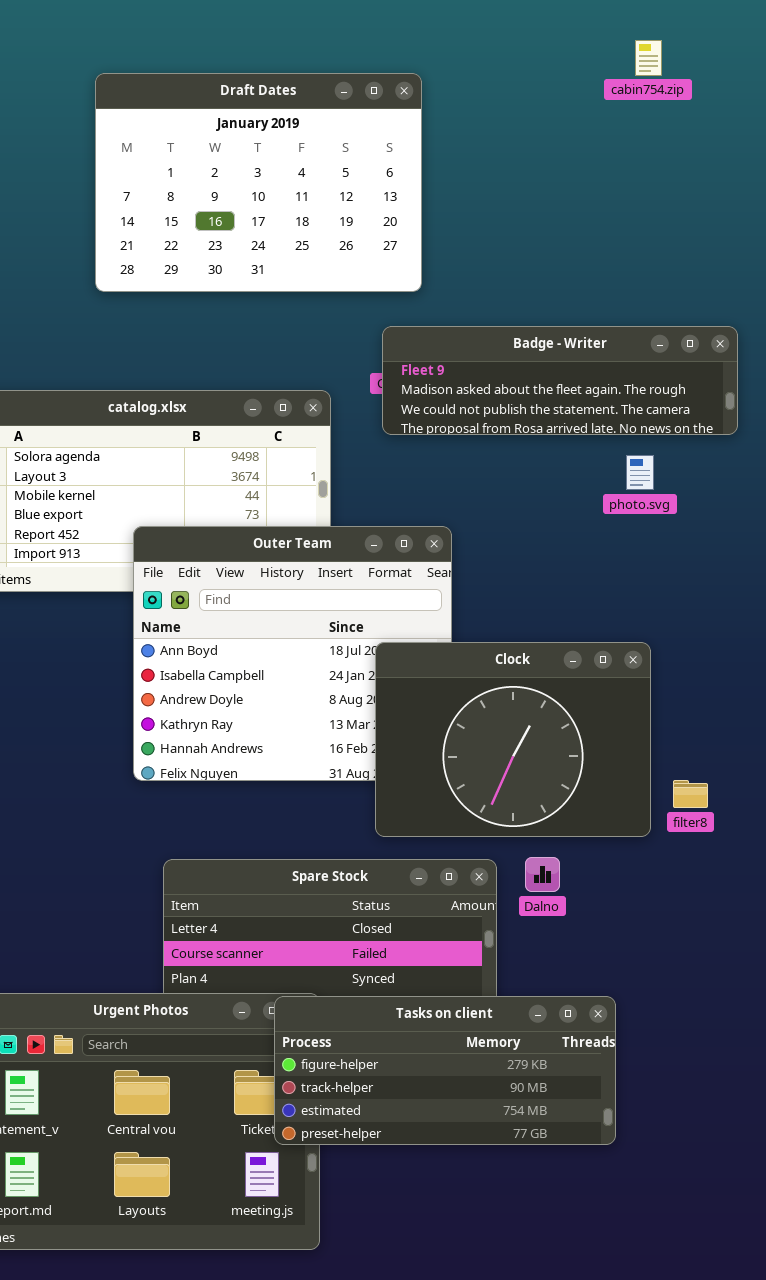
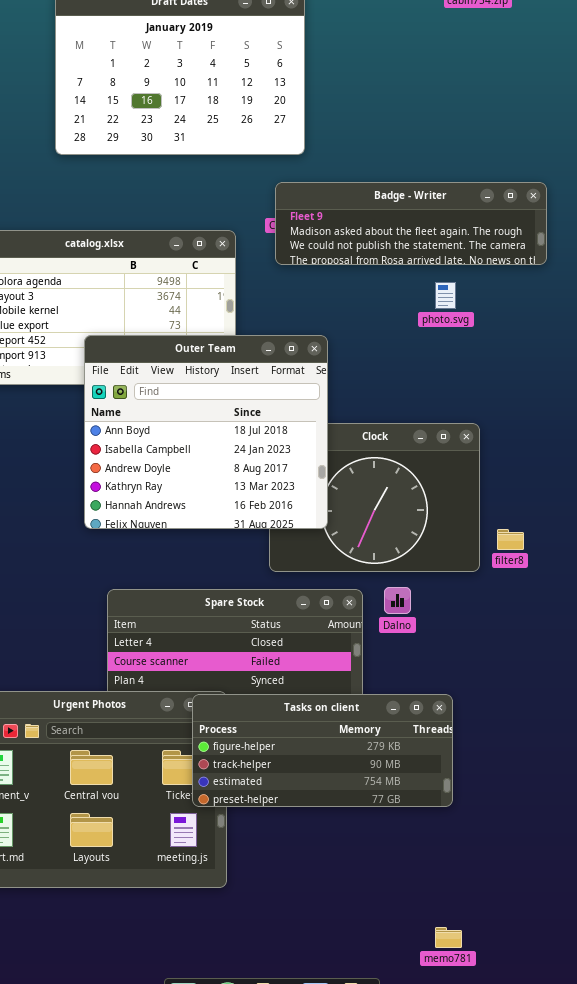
photo.svg: [626,455,654,490] -> [435,282,456,309], moved
Outer Team: [133,526,452,781] -> [84,335,328,529], raised

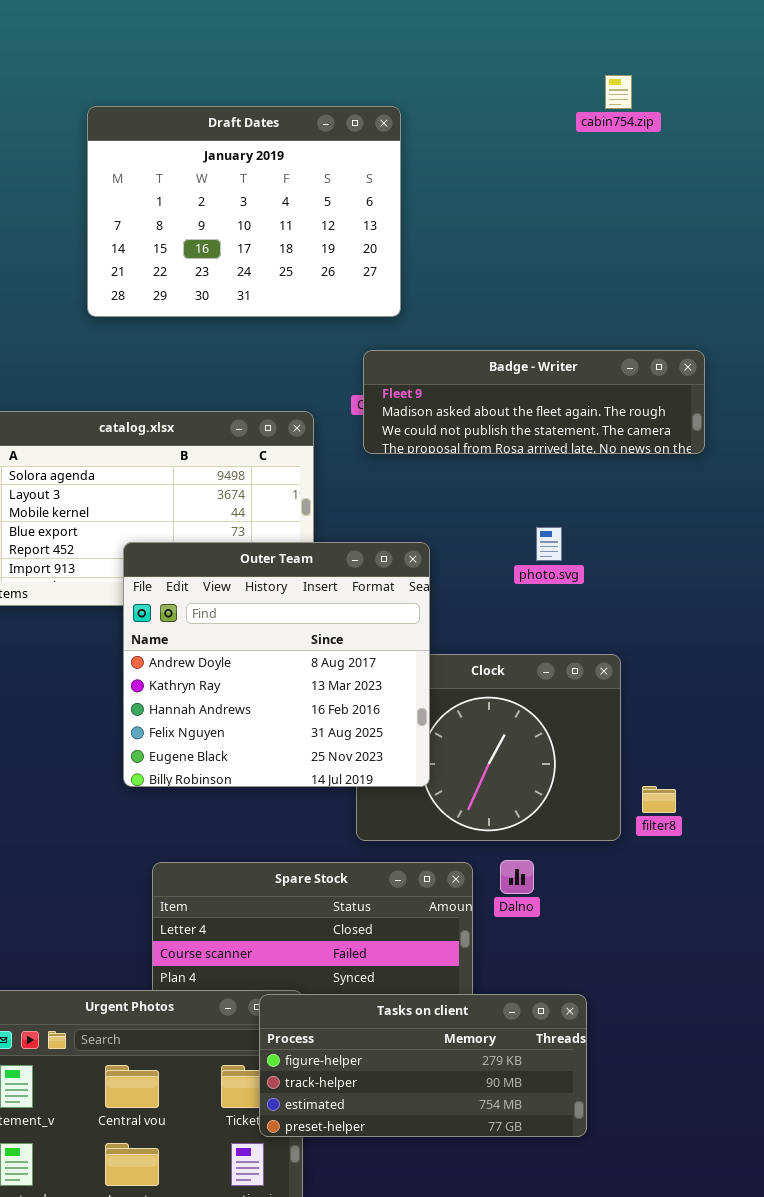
photo.svg: [435,282,456,309] -> [536,527,562,561], moved
Outer Team: [84,335,328,529] -> [123,542,430,787], scrolled down 2 rows

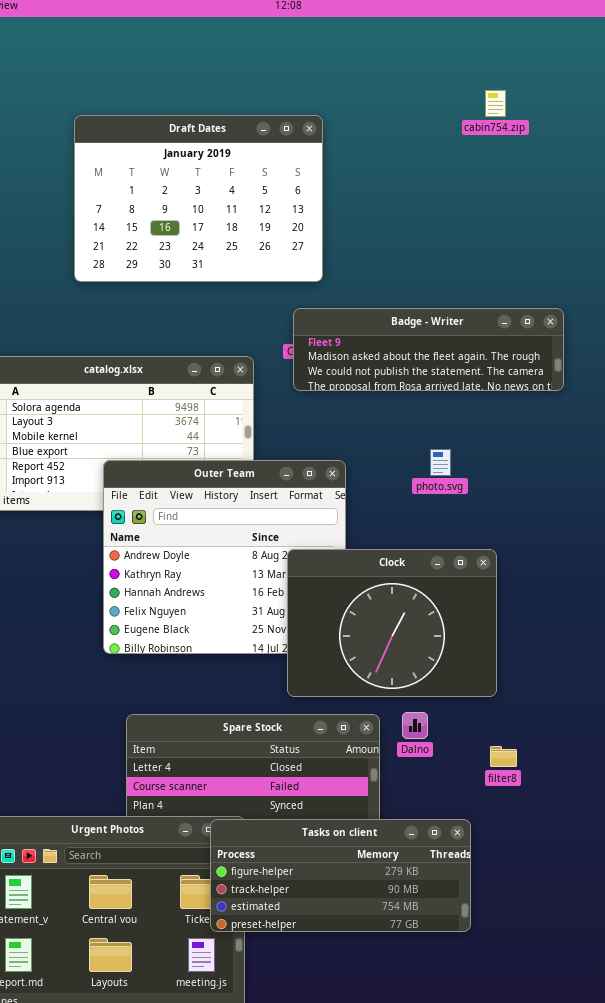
Clock: [356,654,621,841] -> [287,549,497,697], raised
filter8: [642,786,676,813] -> [490,746,517,767], moved

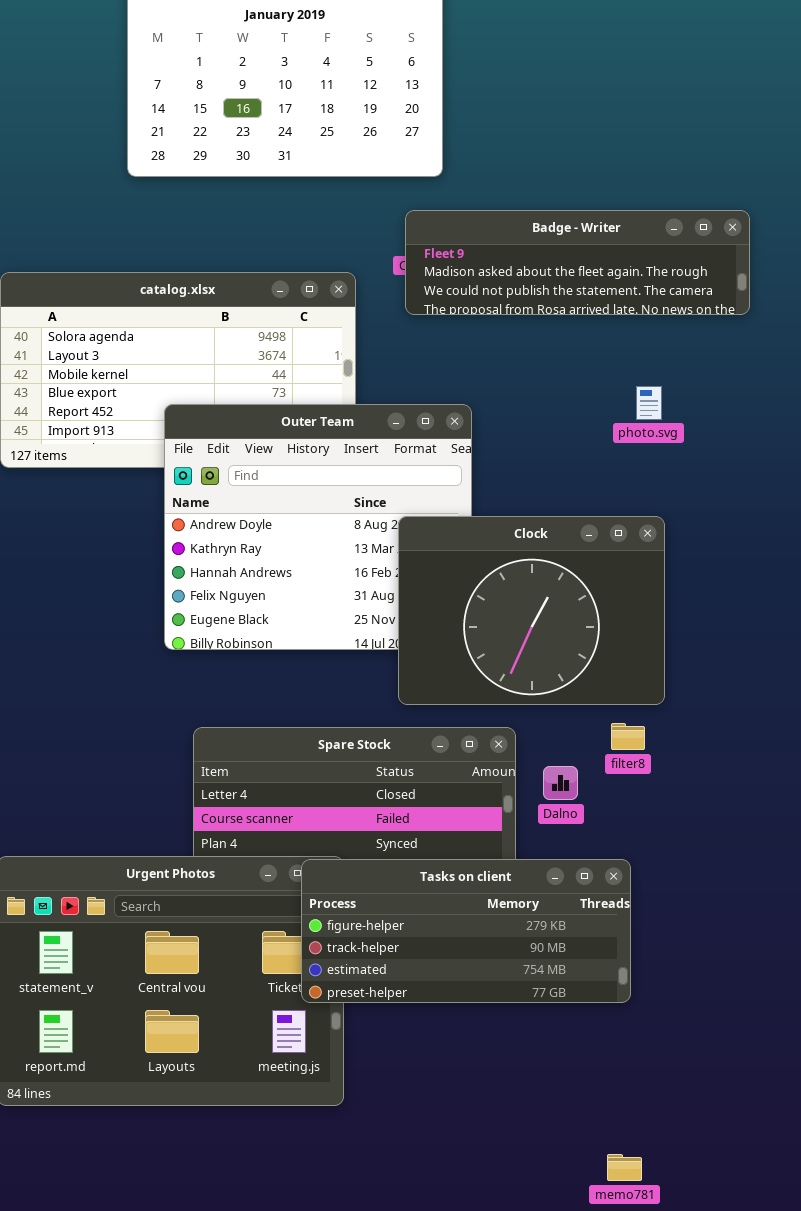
photo.svg: [430,449,451,476] -> [636,386,662,420], moved
Dalno: [402,712,428,739] -> [543,766,578,800], moved
filter8: [490,746,517,767] -> [611,723,645,750], moved

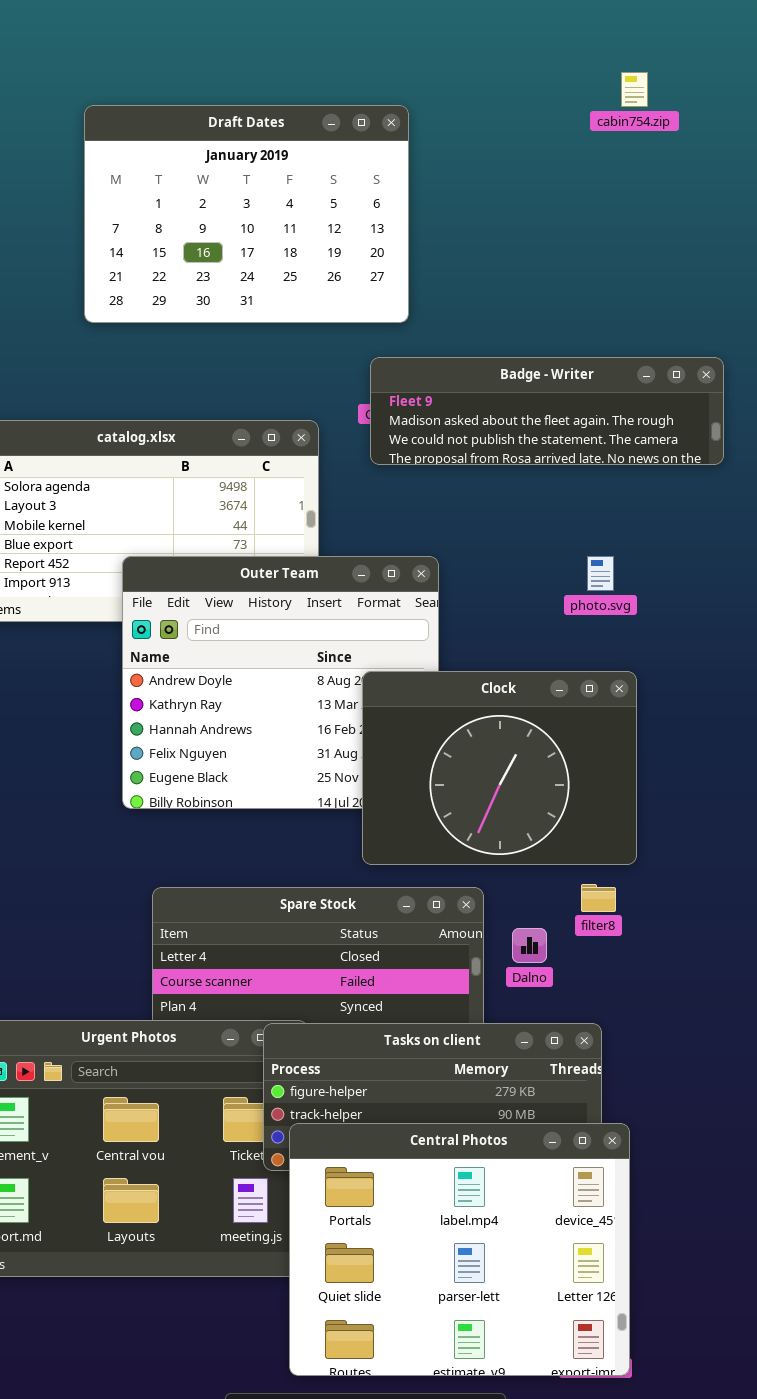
photo.svg: [636,386,662,420] -> [587,556,614,591], moved
Central Photos: none -> [289,1123,630,1376], opened

